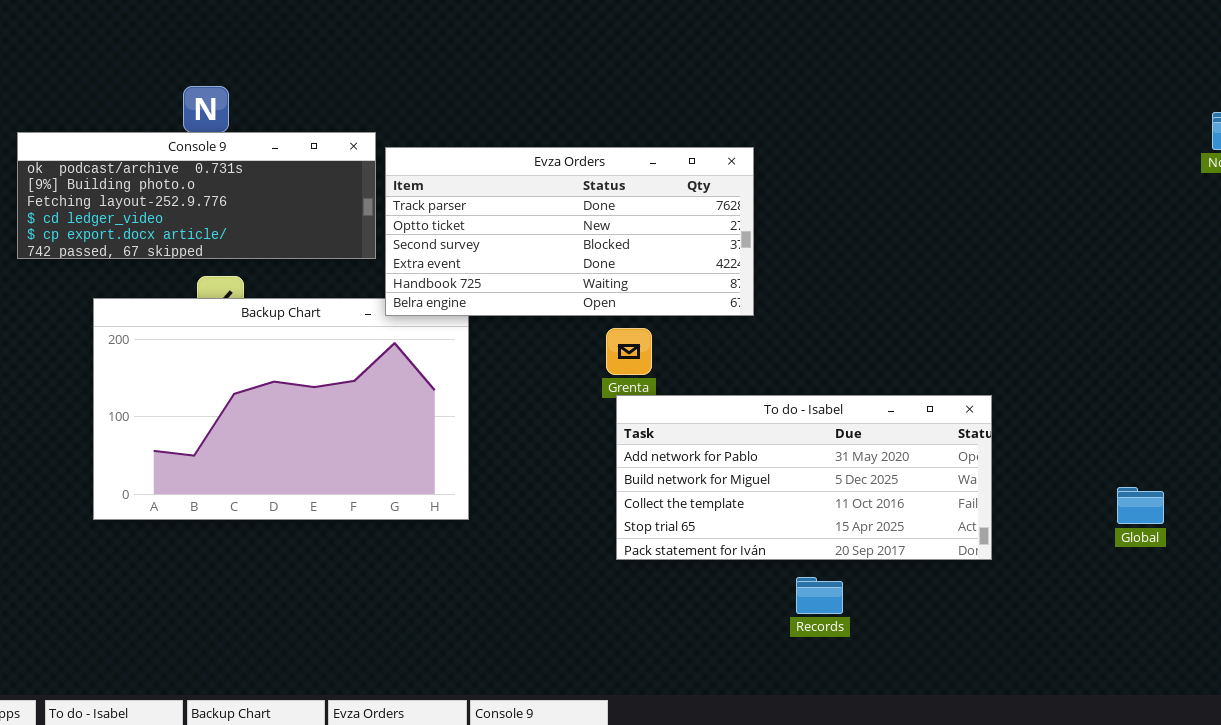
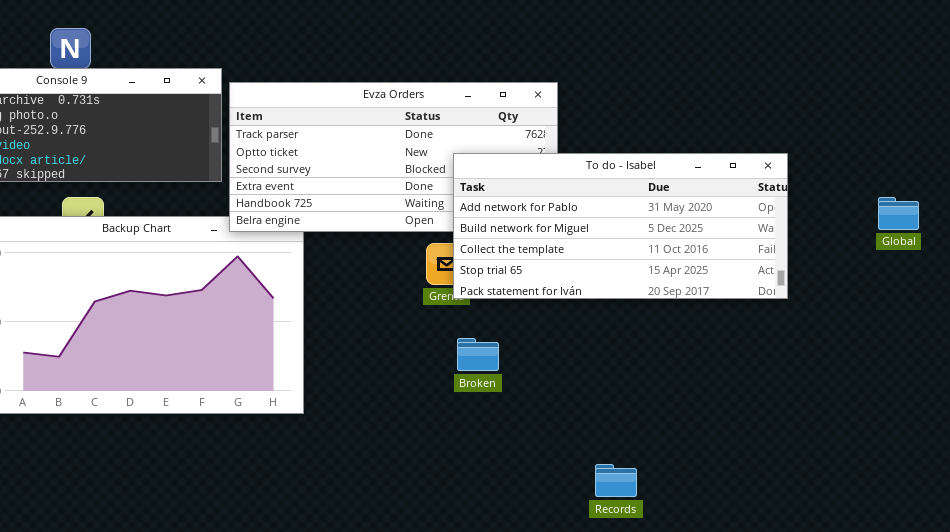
To do - Isabel: [616,395,992,560] -> [453,153,788,299], moved
Global: [1117,487,1164,524] -> [878,197,919,230], moved

